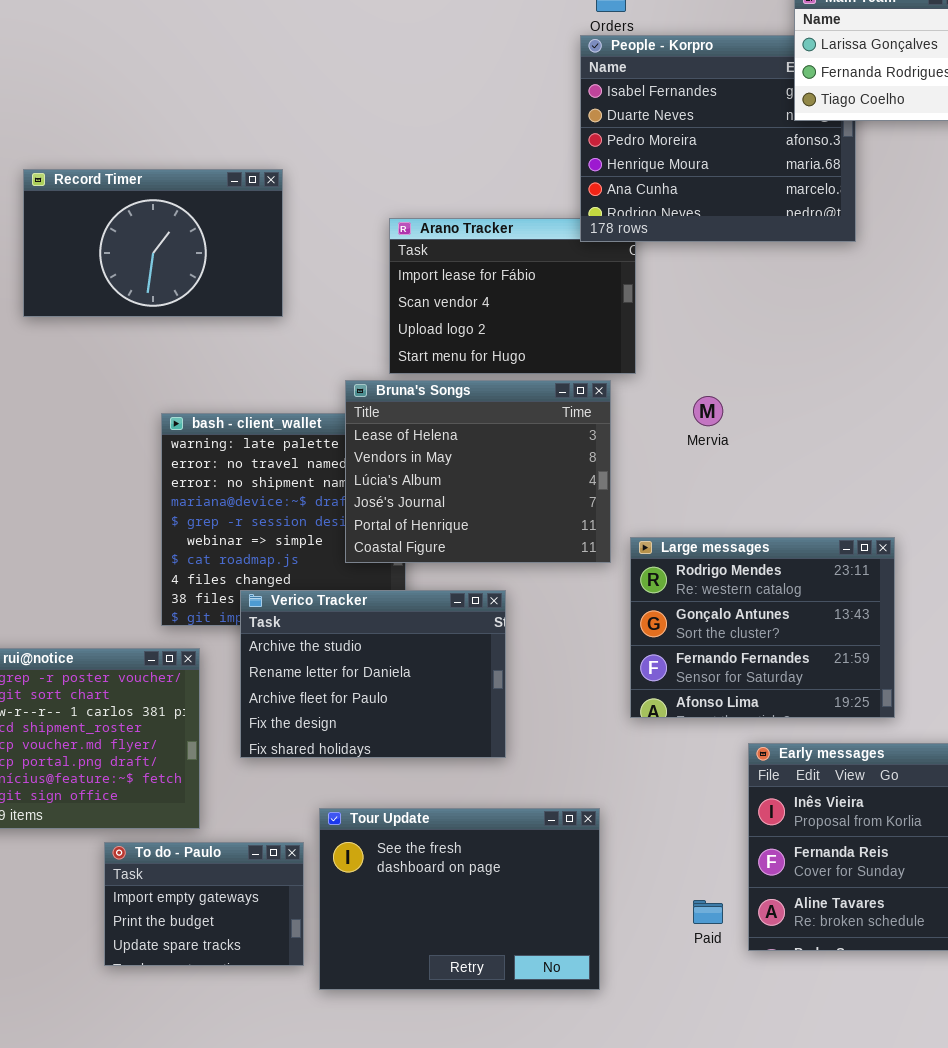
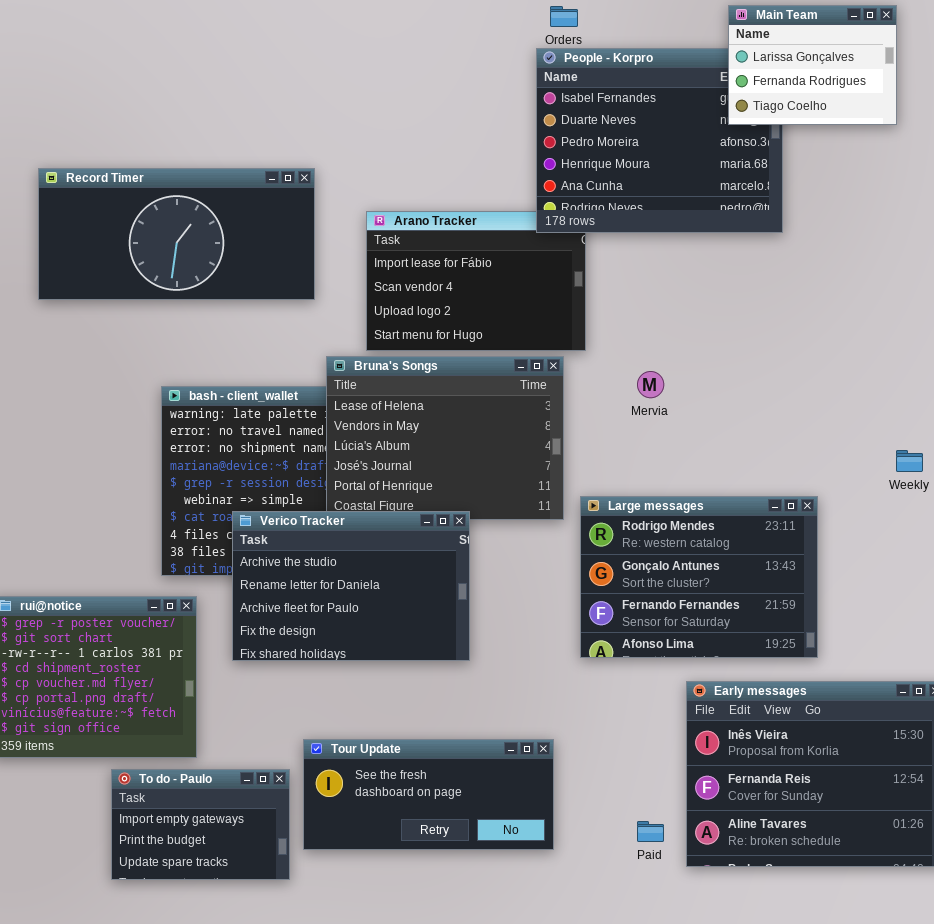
Record Timer: [23,169,283,317] -> [38,168,315,300], resized
Verico Tracker: [240,590,506,758] -> [232,511,470,661], moved
Tour Update: [319,808,600,990] -> [303,739,554,850], resized

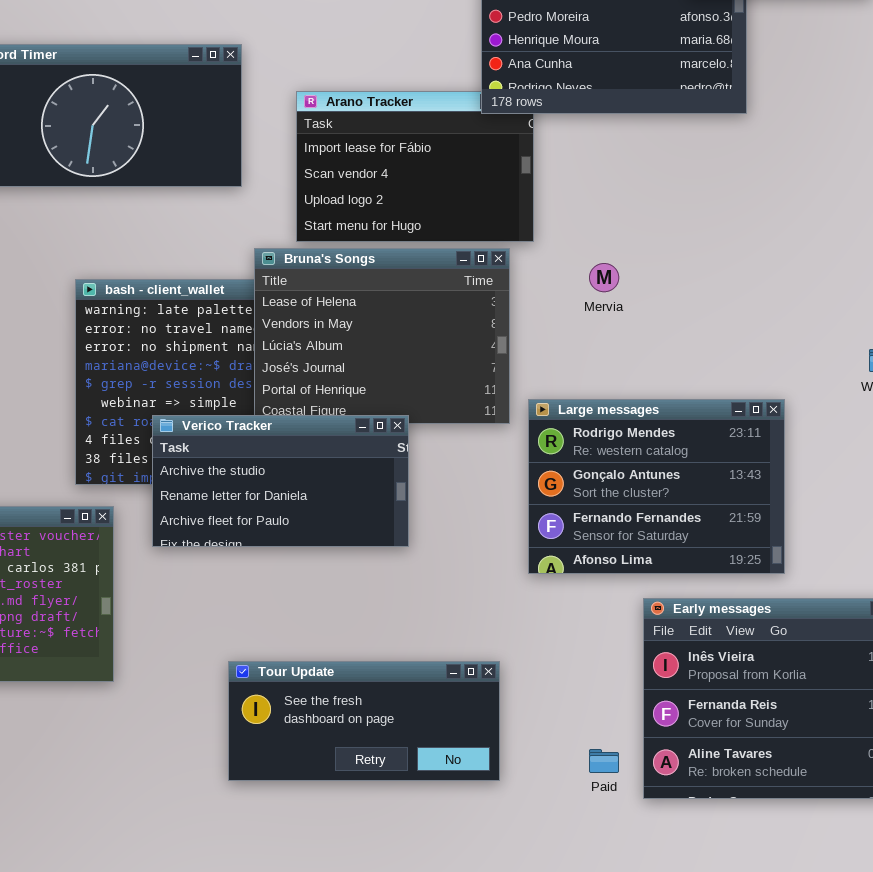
Verico Tracker: [232,511,470,661] -> [152,415,409,547], resized
To do - Paulo: [111,769,290,880] -> none, closed

